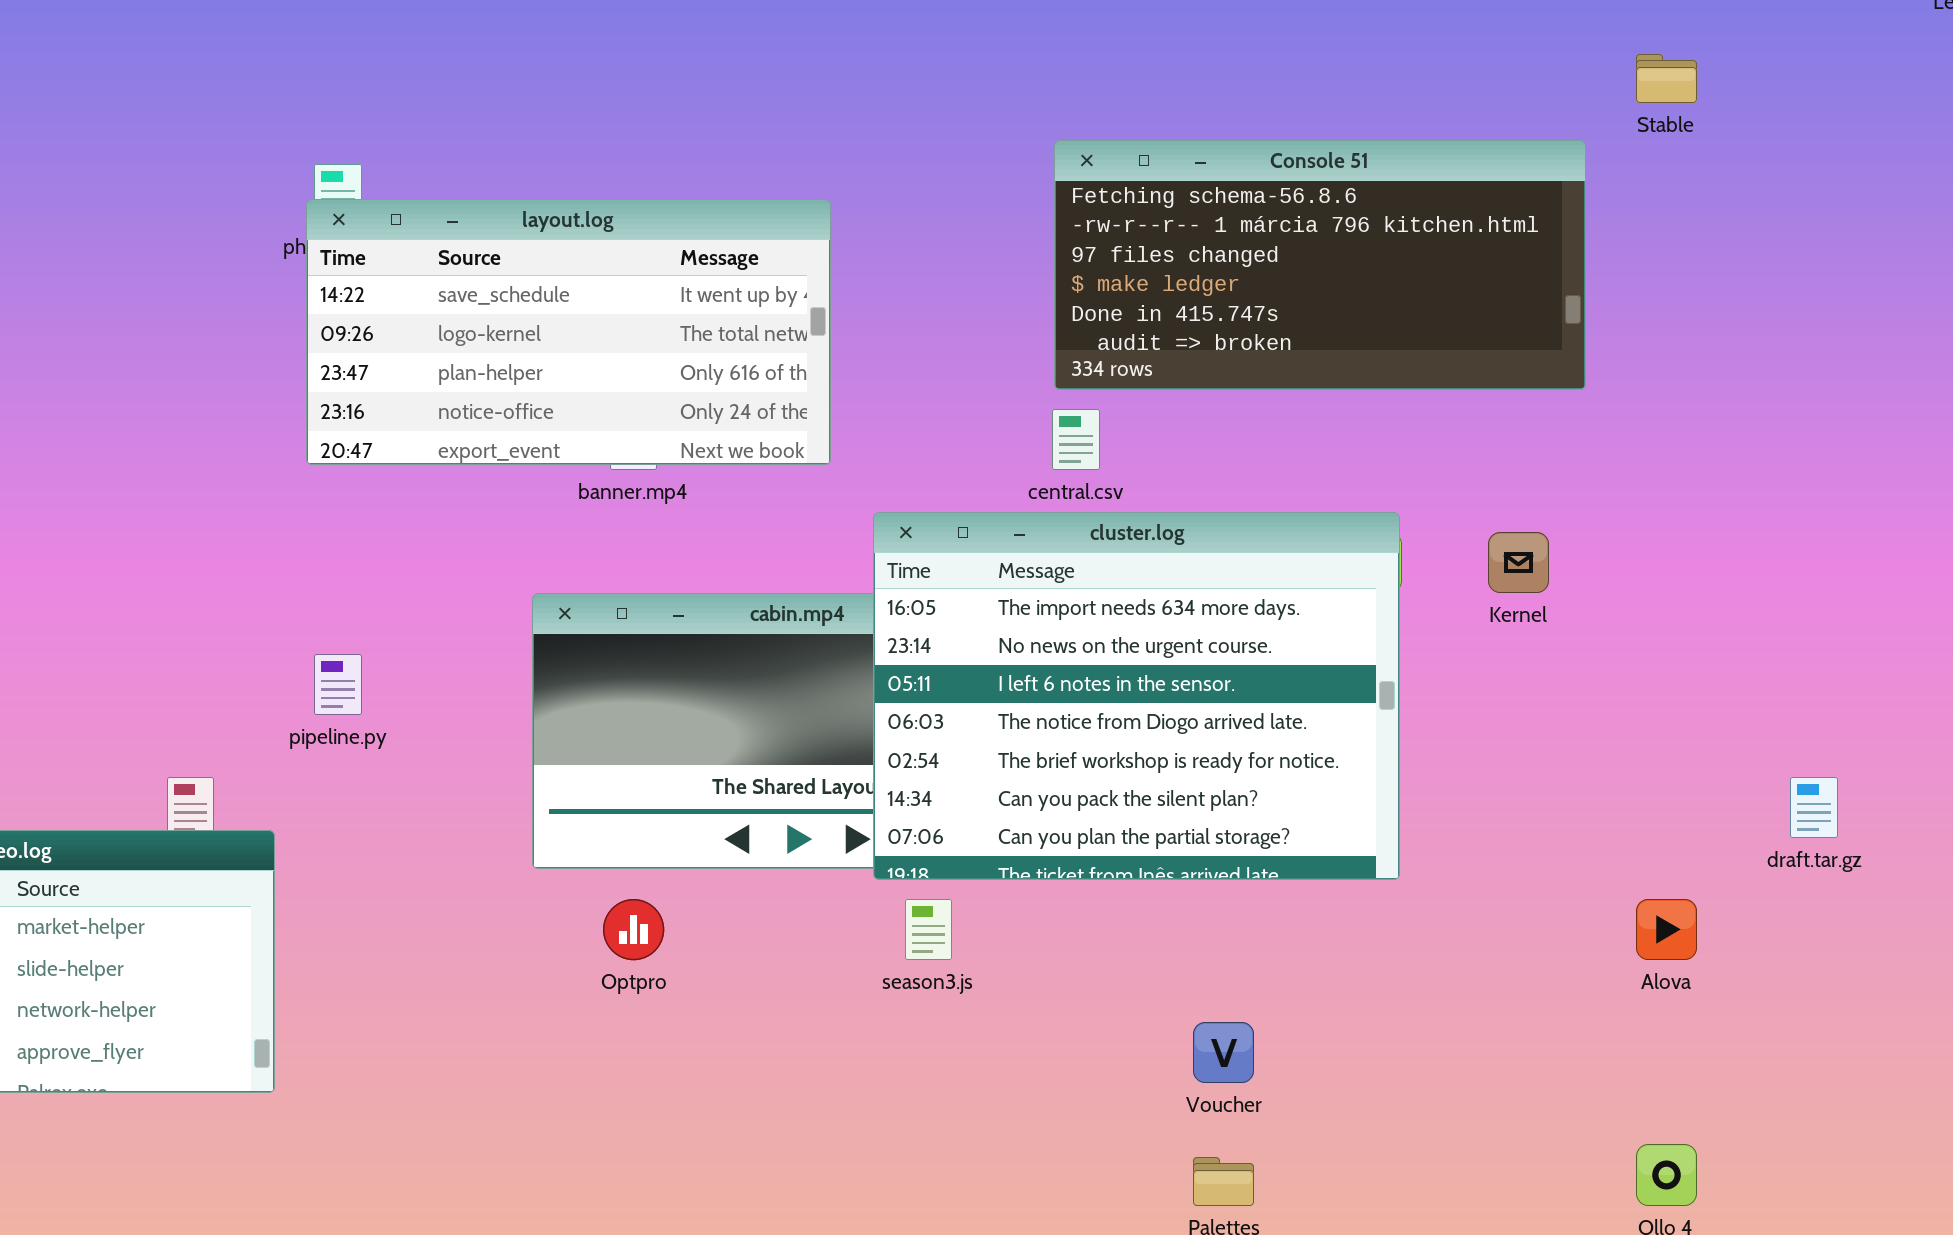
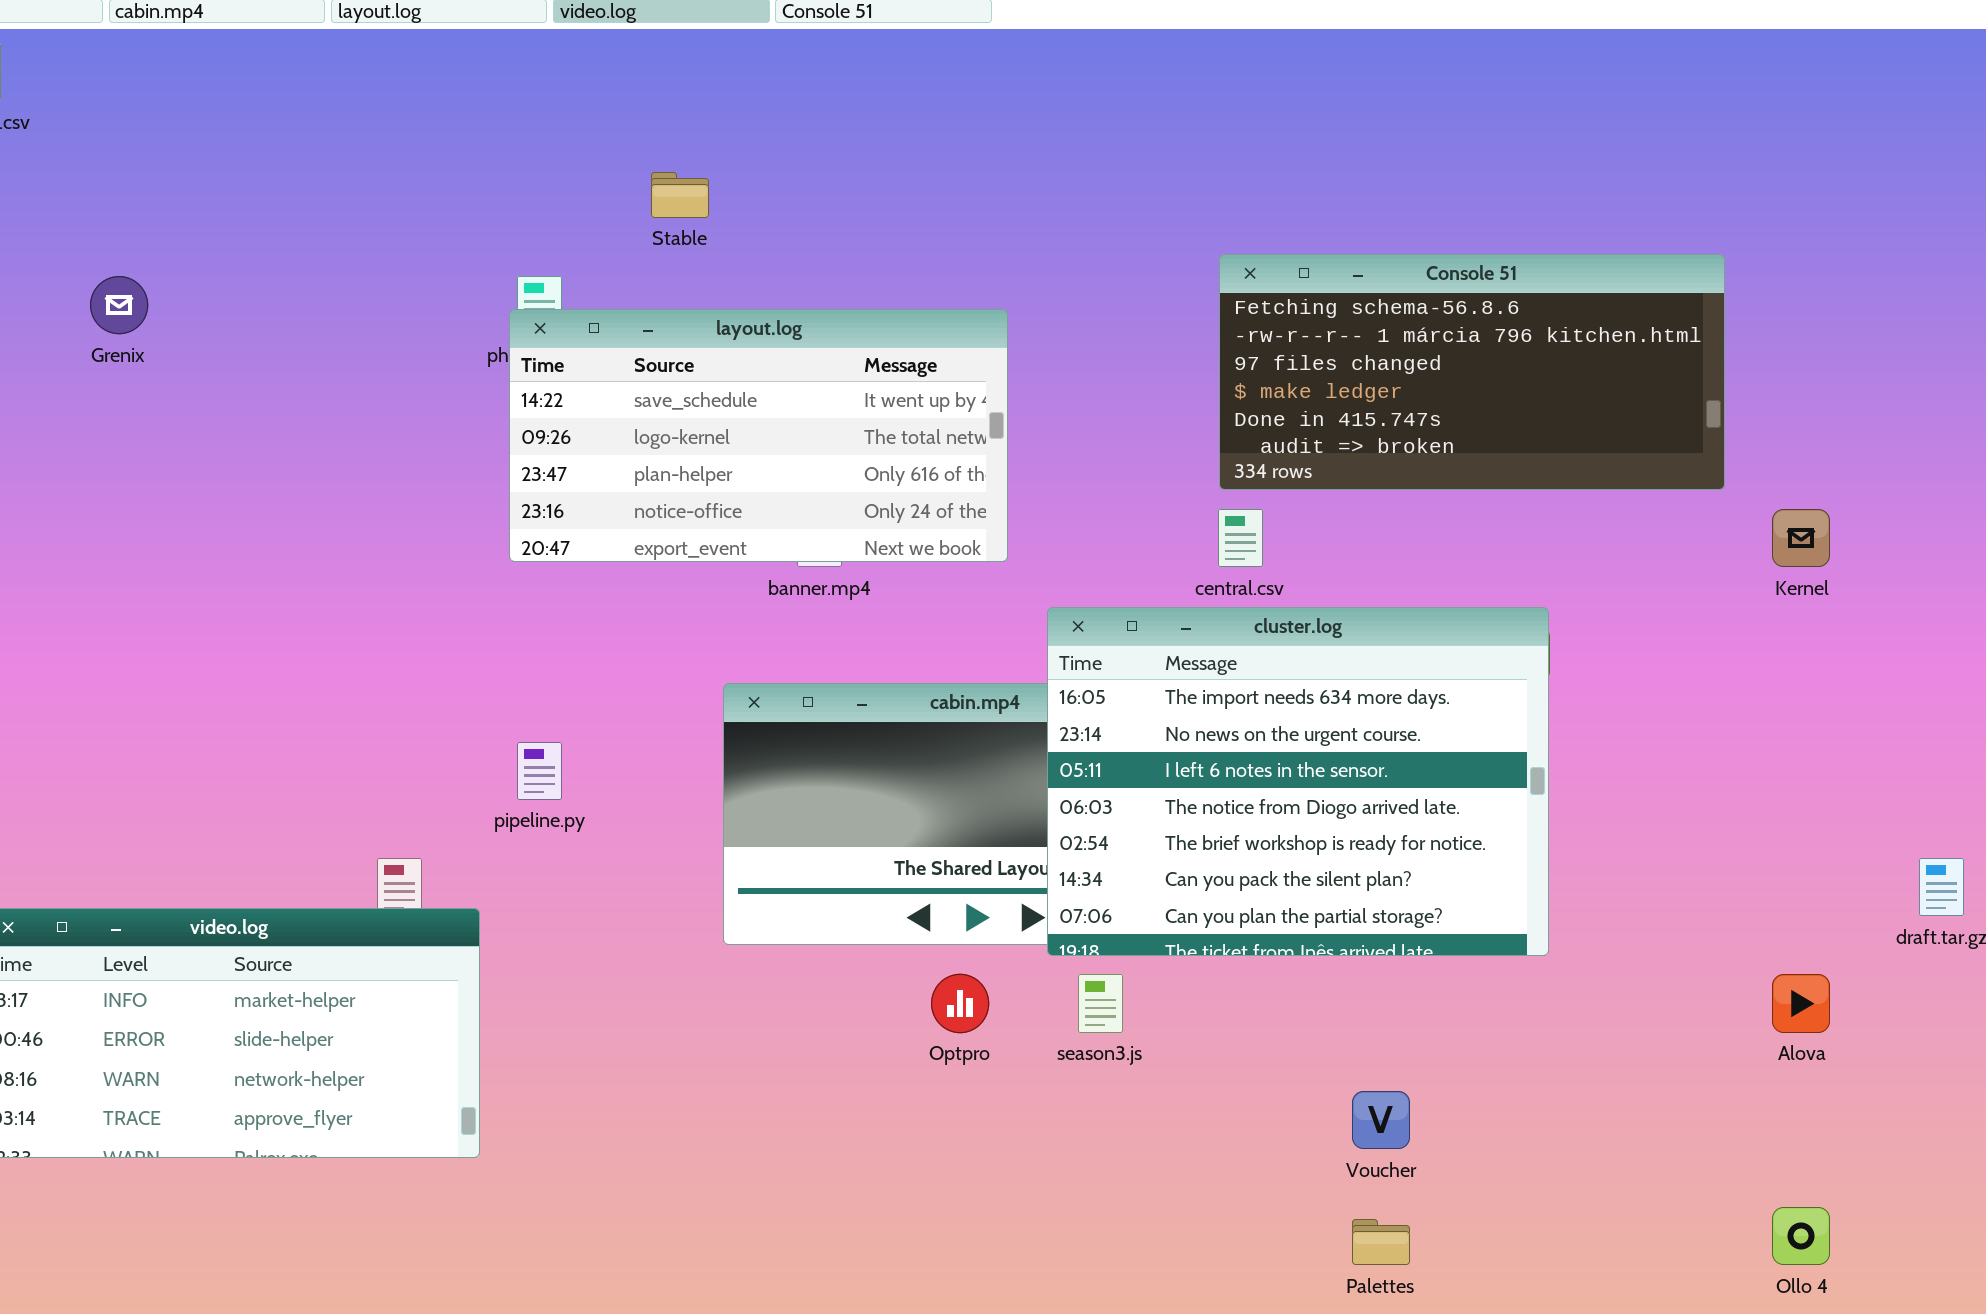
Stable: [1636,54,1697,103] -> [651,172,709,218], moved
Kernel: [1488,532,1549,593] -> [1772,509,1830,567], moved
Optpro: [603,899,664,960] -> [931,974,989,1033], moved

